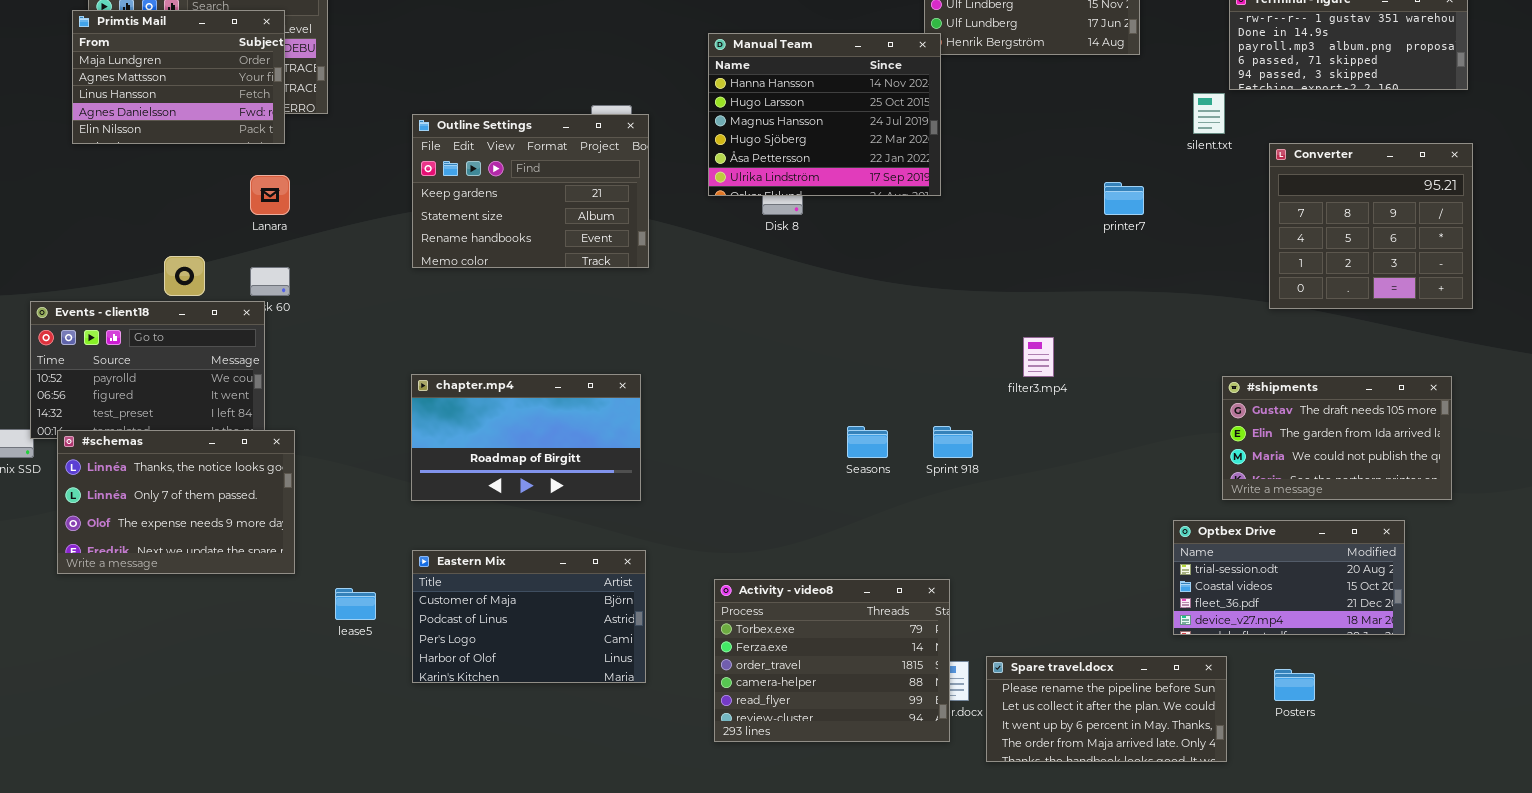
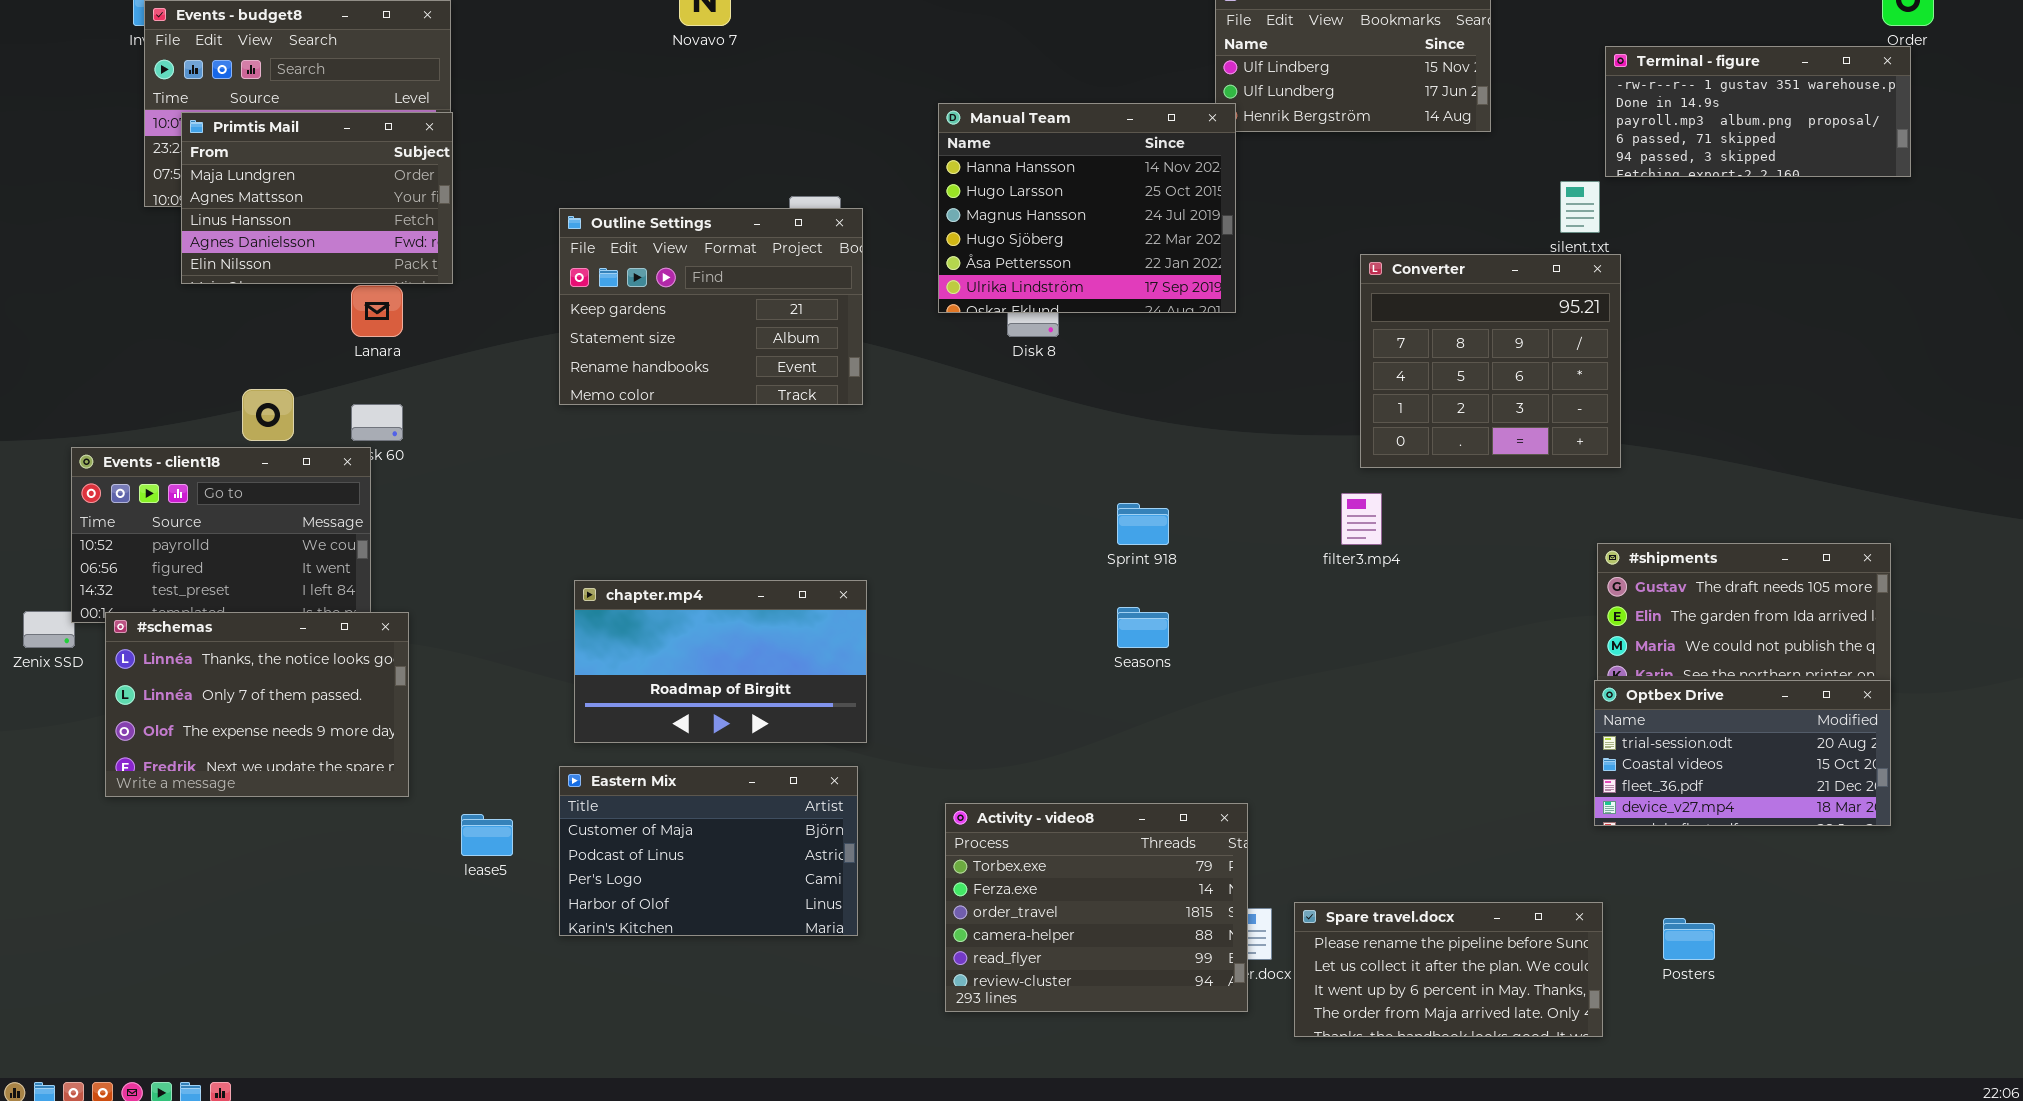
Primtis Mail: [72,10,285,144] -> [181,112,453,284], moved
Converter: [1269,143,1473,309] -> [1360,254,1621,468], moved
chapter.mp4: [411,374,641,501] -> [574,580,867,743], moved
Sprint 918: [933,426,973,458] -> [1117,503,1169,545], moved
Optbex Drive: [1173,520,1405,635] -> [1594,680,1891,826], moved

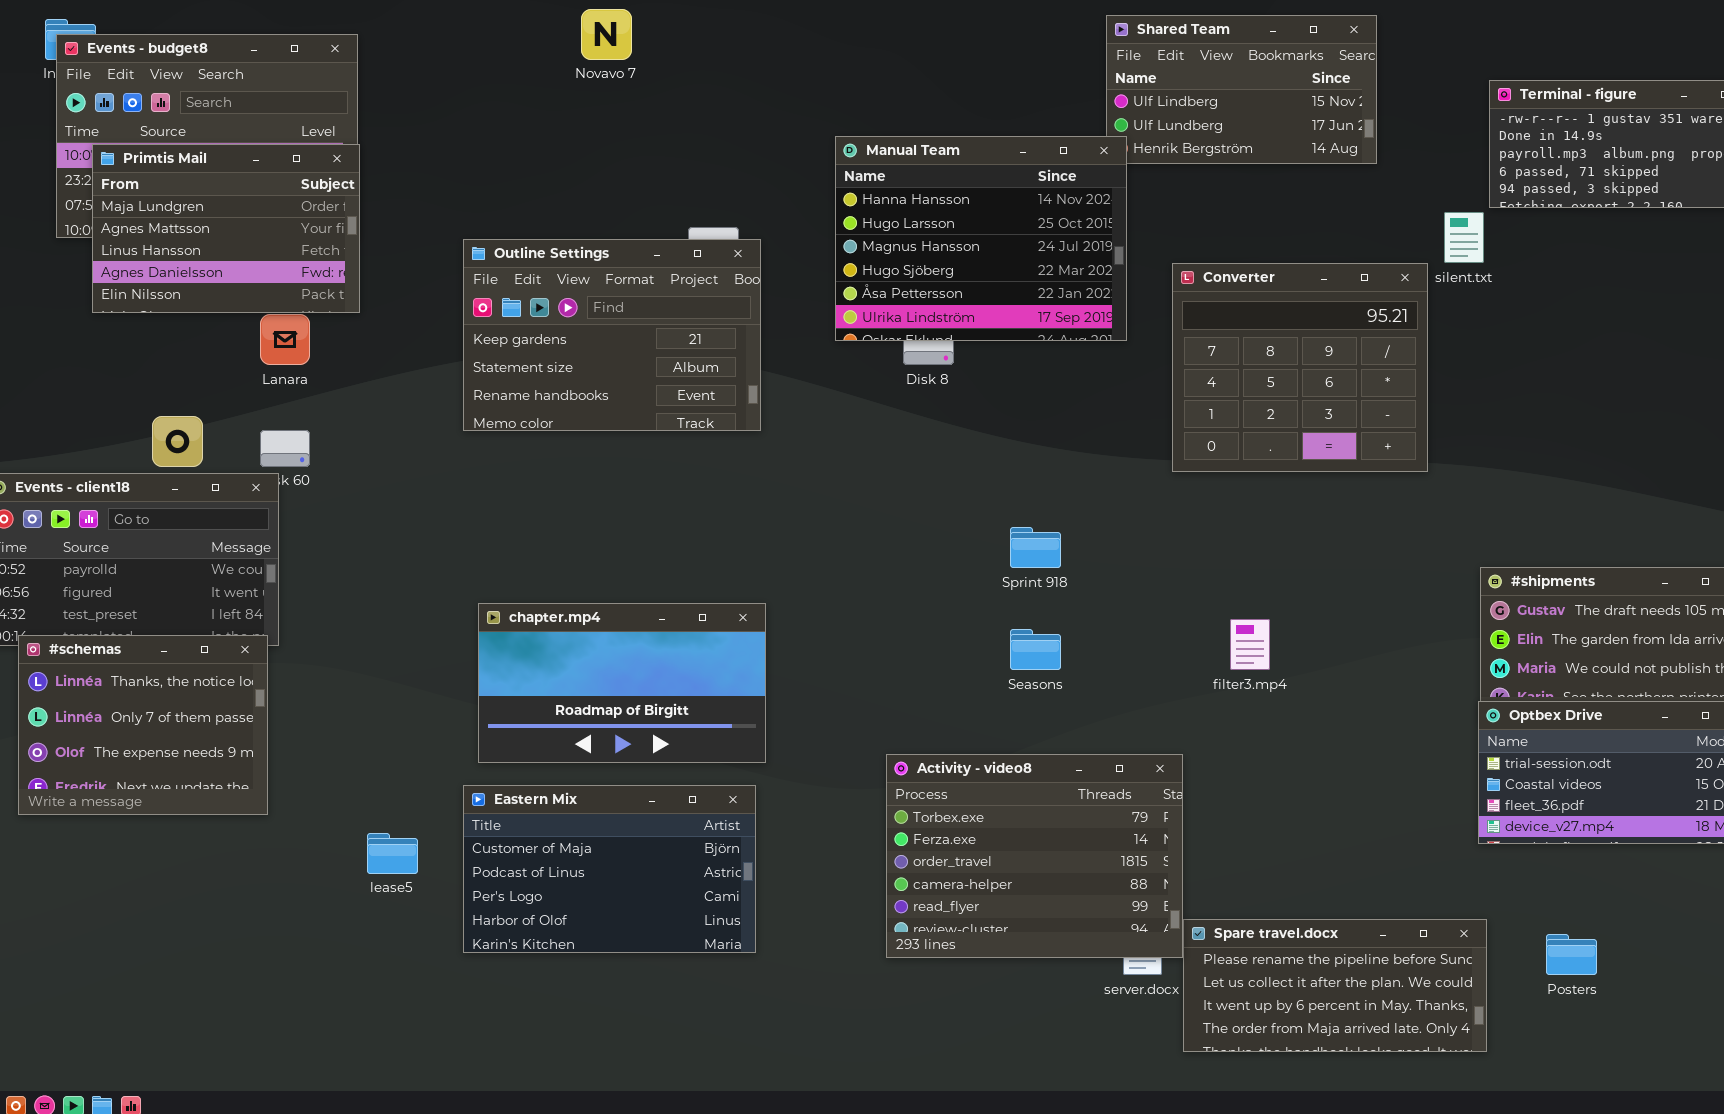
Converter: [1360,254,1621,468] -> [1172,263,1428,472], moved
filter3.mp4: [1341,493,1382,545] -> [1230,619,1270,670], moved
#schemas: [105,612,409,797] -> [18,635,268,815], resized
Activity - video8: [945,803,1248,1012] -> [886,754,1183,958], moved

